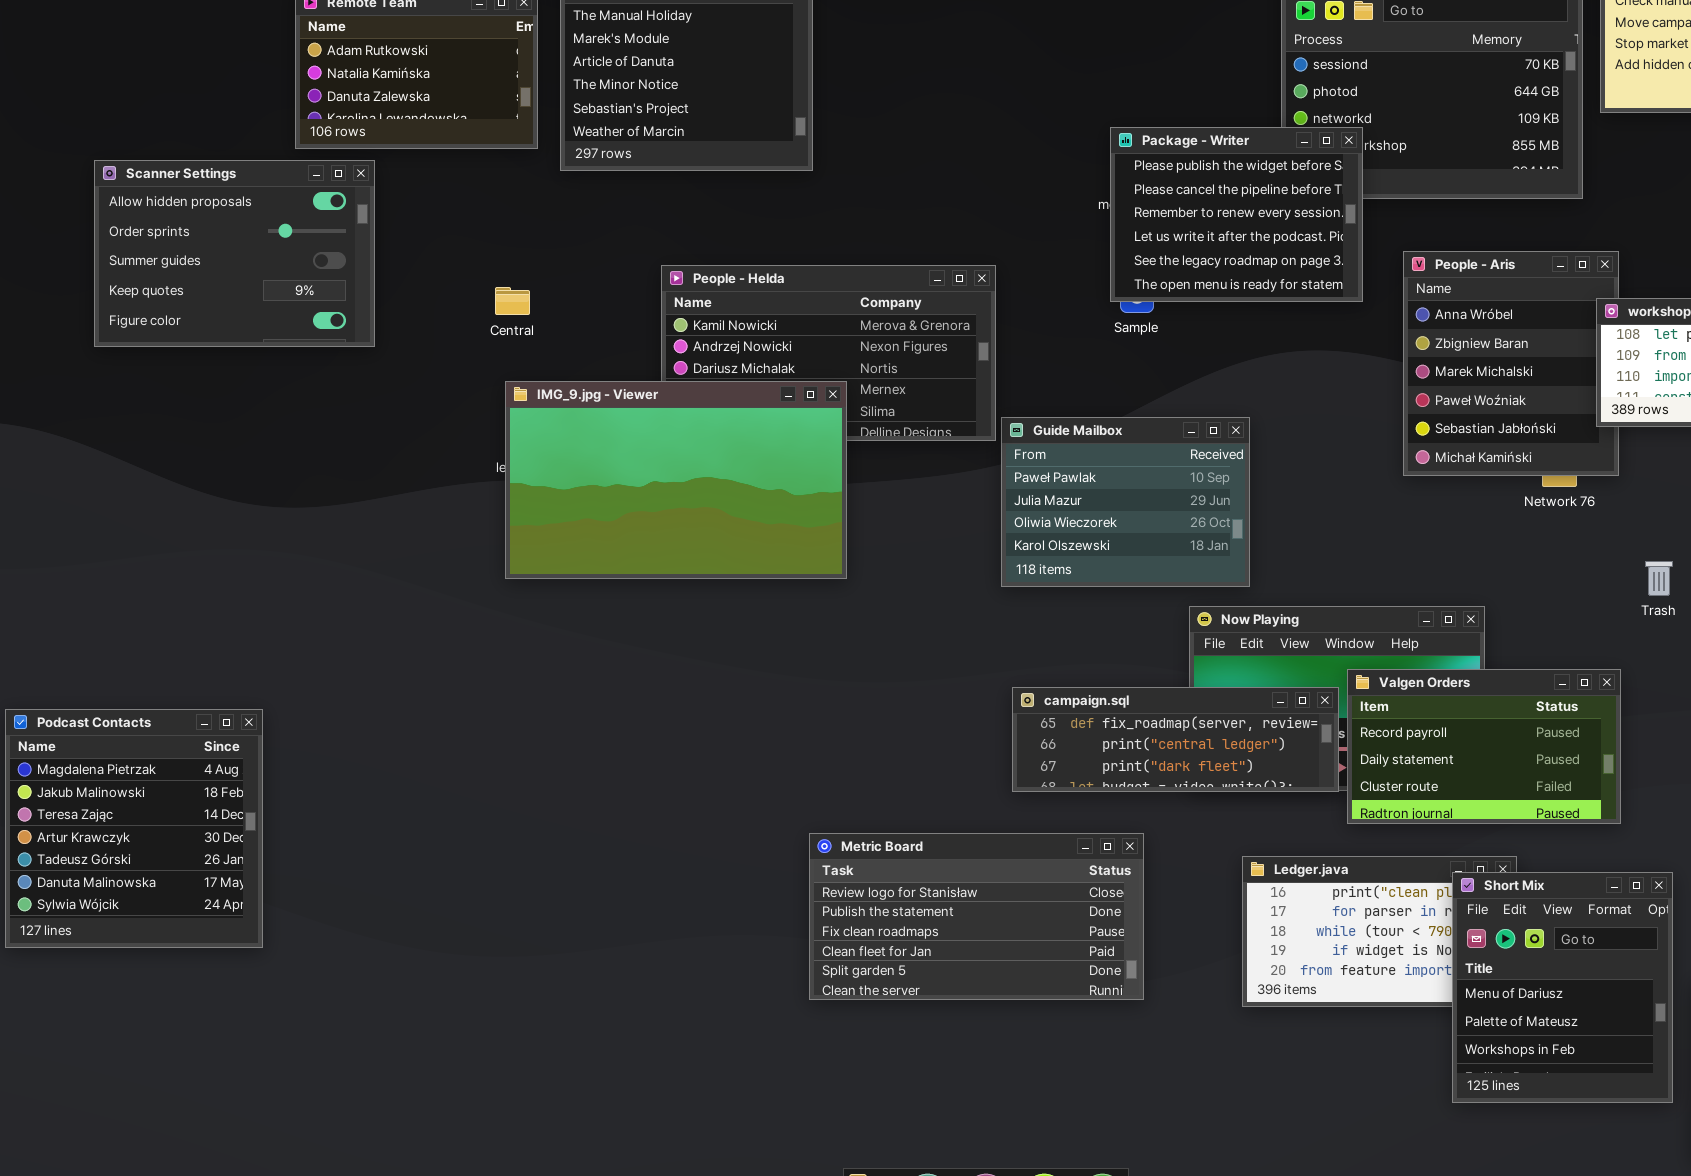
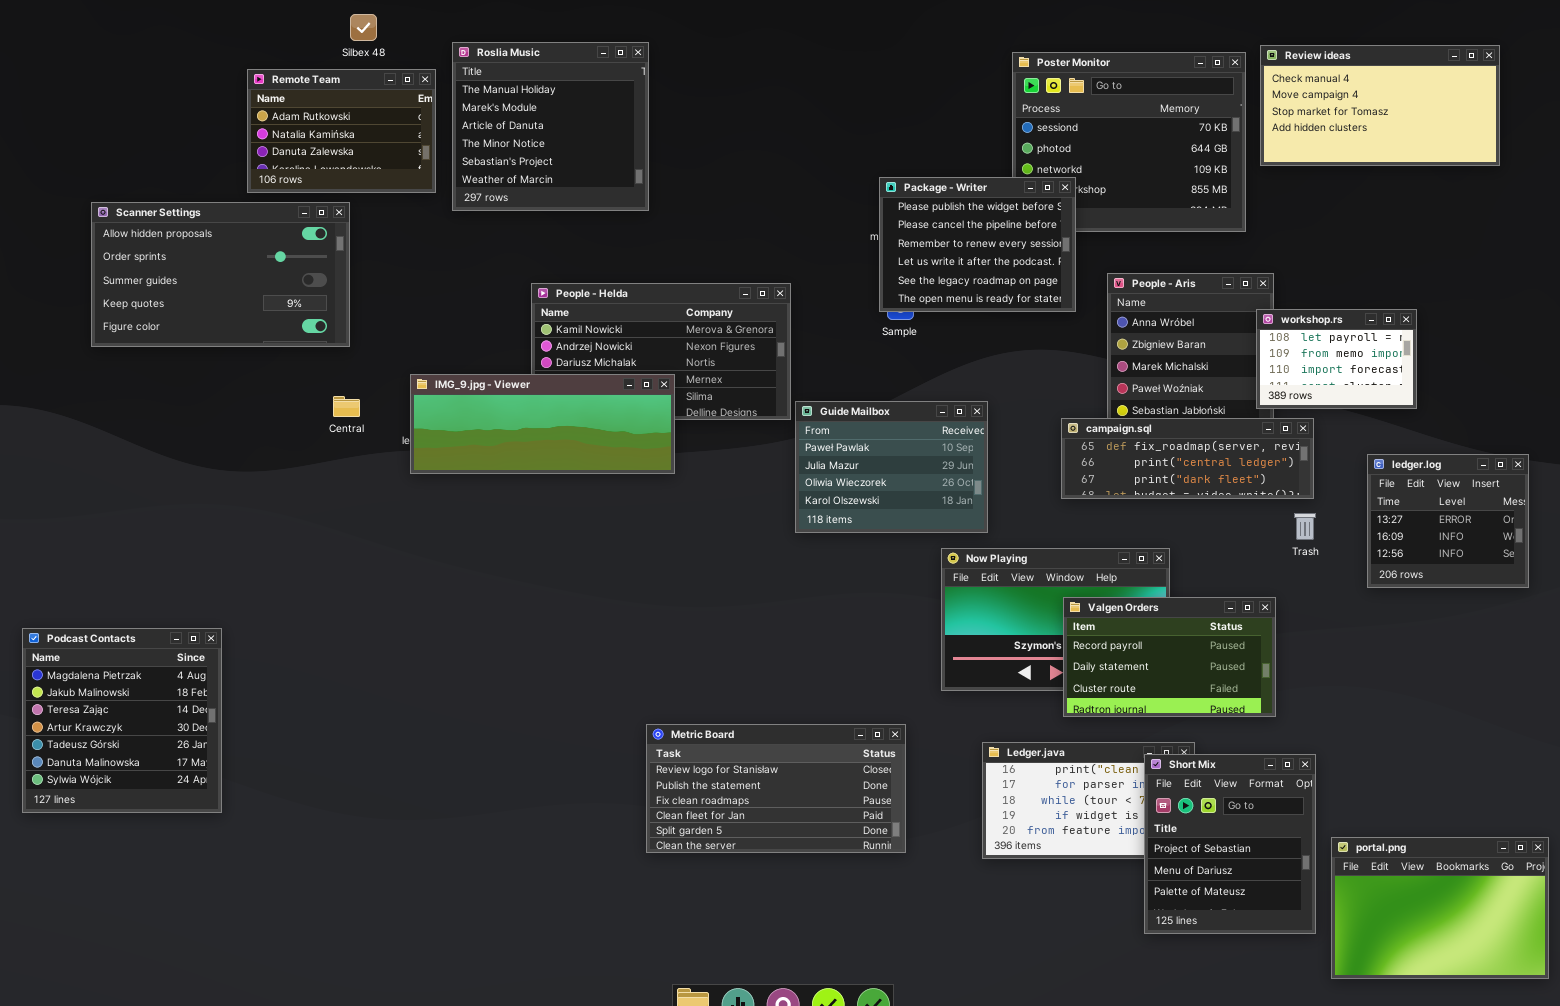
Scanner Settings: [94,160,375,347] -> [91,202,350,347], resized
Central: [495,287,530,315] -> [333,396,360,417], moved
IMG_9.jpg - Viewer: [505,381,847,579] -> [410,374,675,474], resized
campaign.sql: [1012,687,1339,792] -> [1061,418,1314,499], moved
Short Mix: [1452,872,1673,1103] -> [1144,754,1316,934], scrolled up 1 row

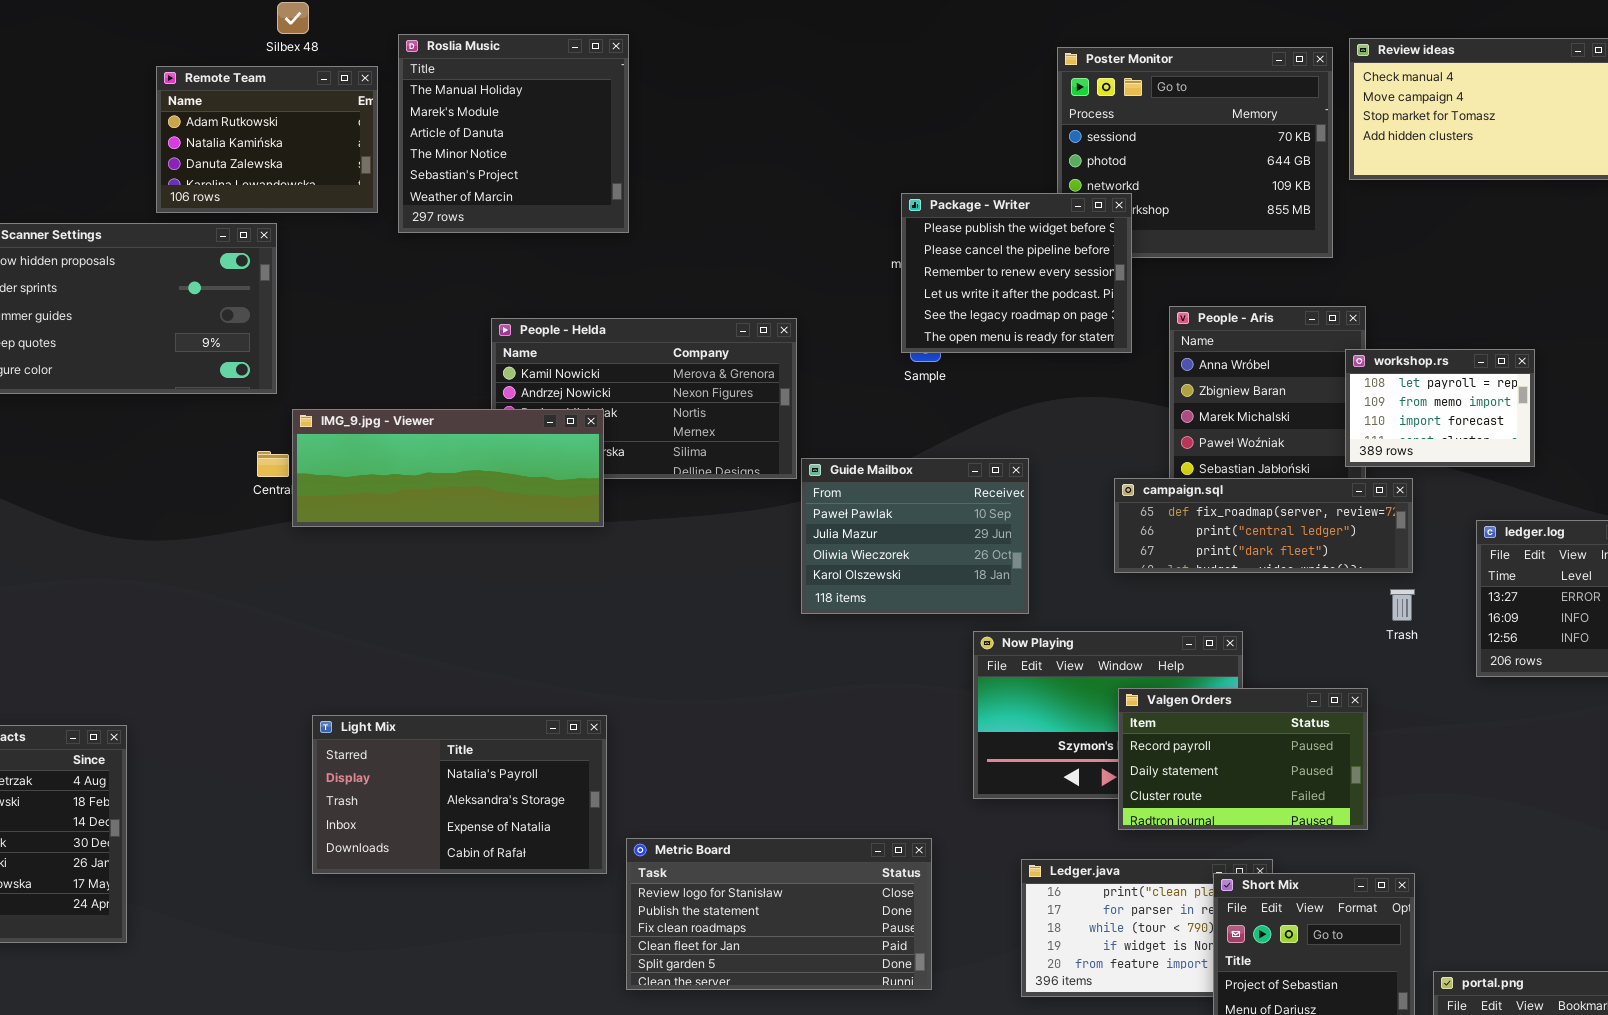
IMG_9.jpg - Viewer: [410,374,675,474] -> [292,409,604,527], moved
Light Mix: none -> [312,715,607,874], opened

